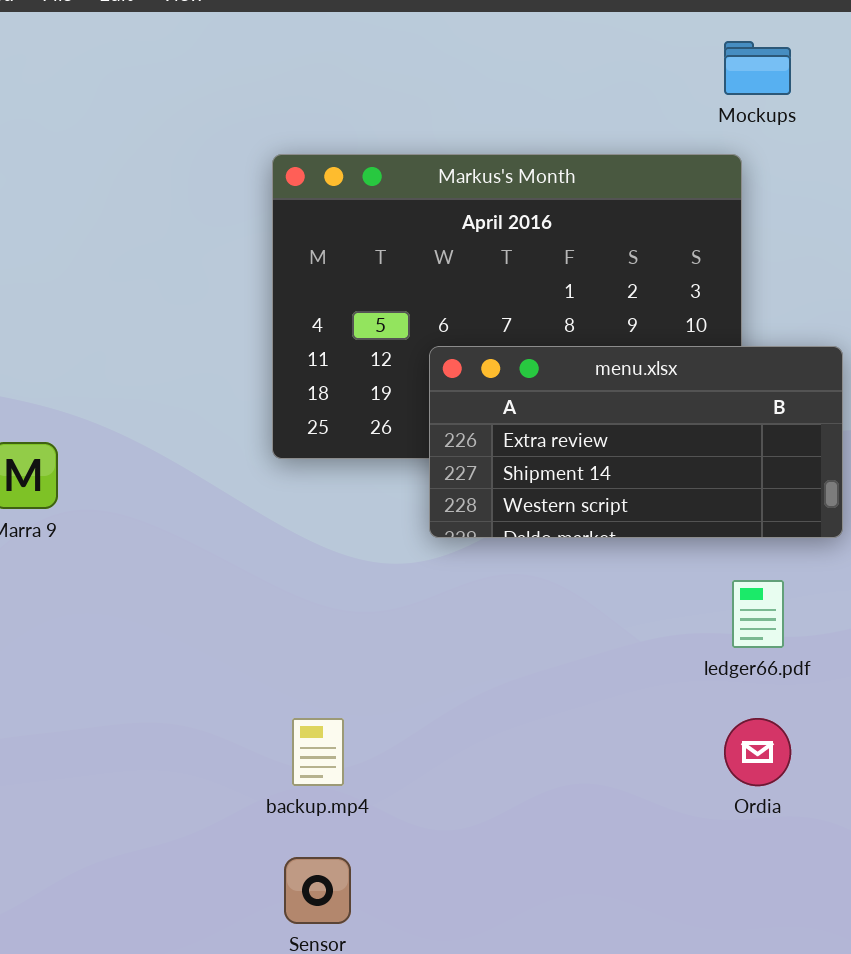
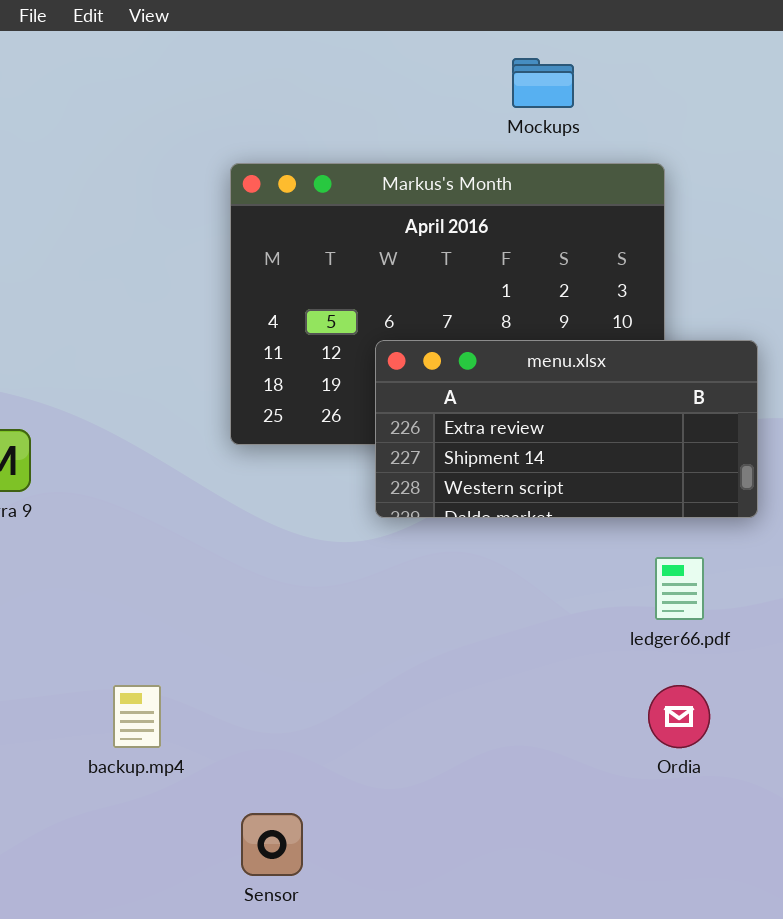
Mockups: [724,41,791,95] -> [512,58,574,108], moved
backup.mp4: [292,718,344,786] -> [113,685,161,748], moved

